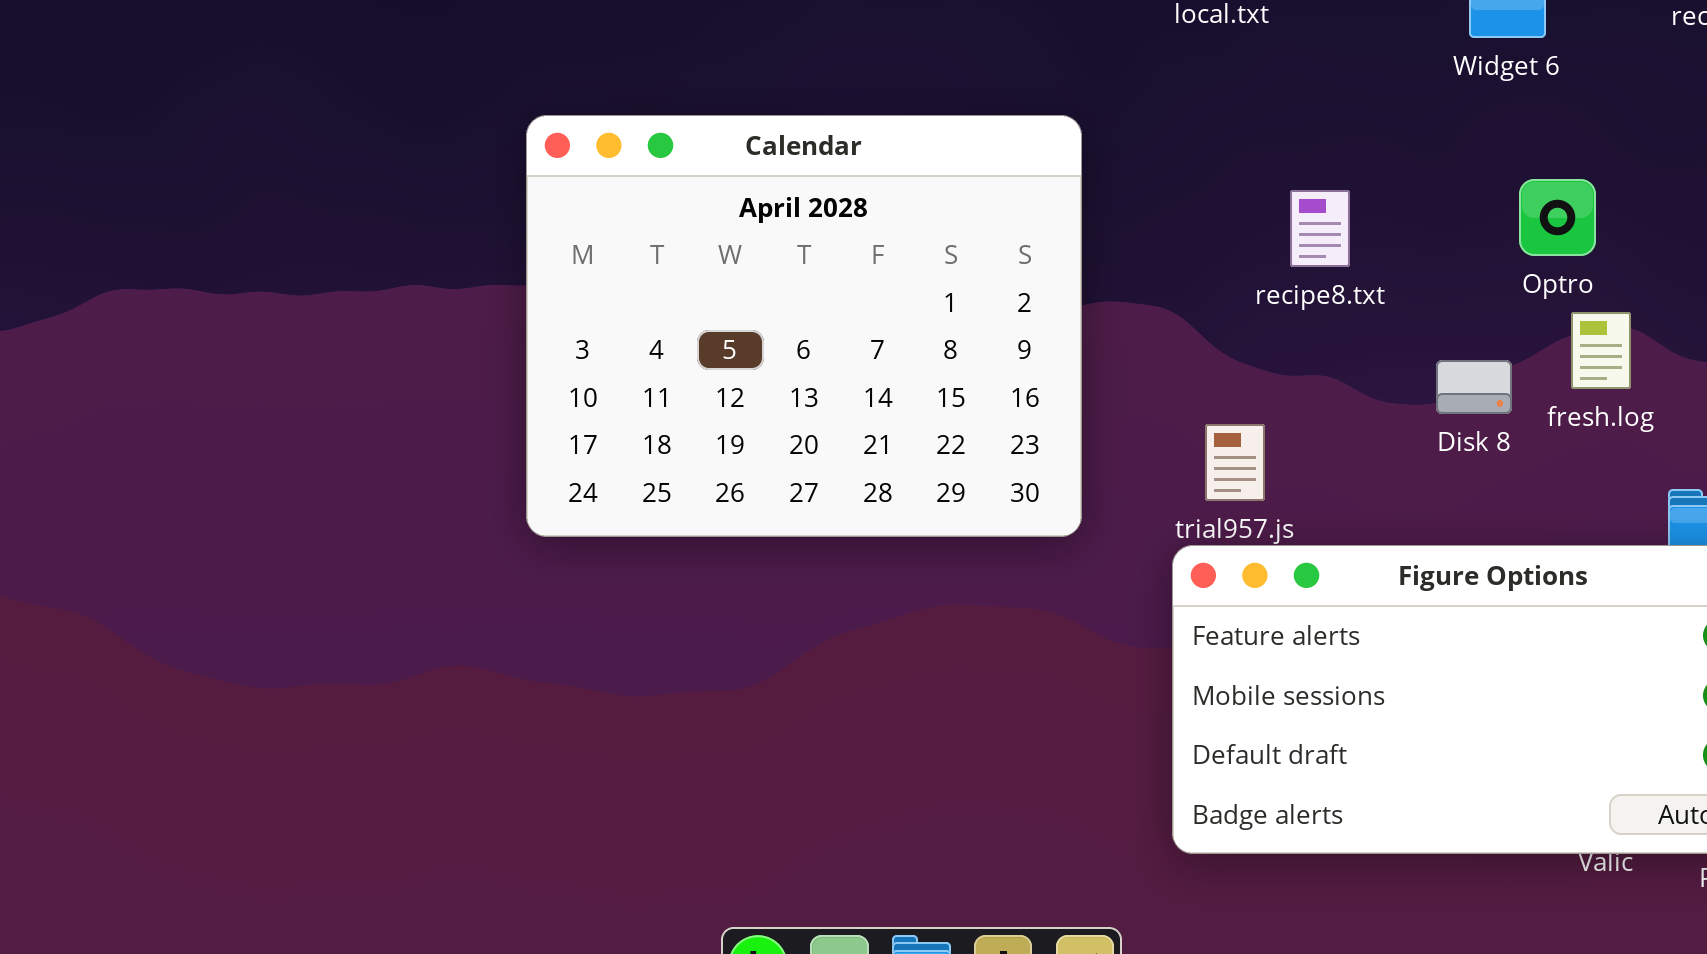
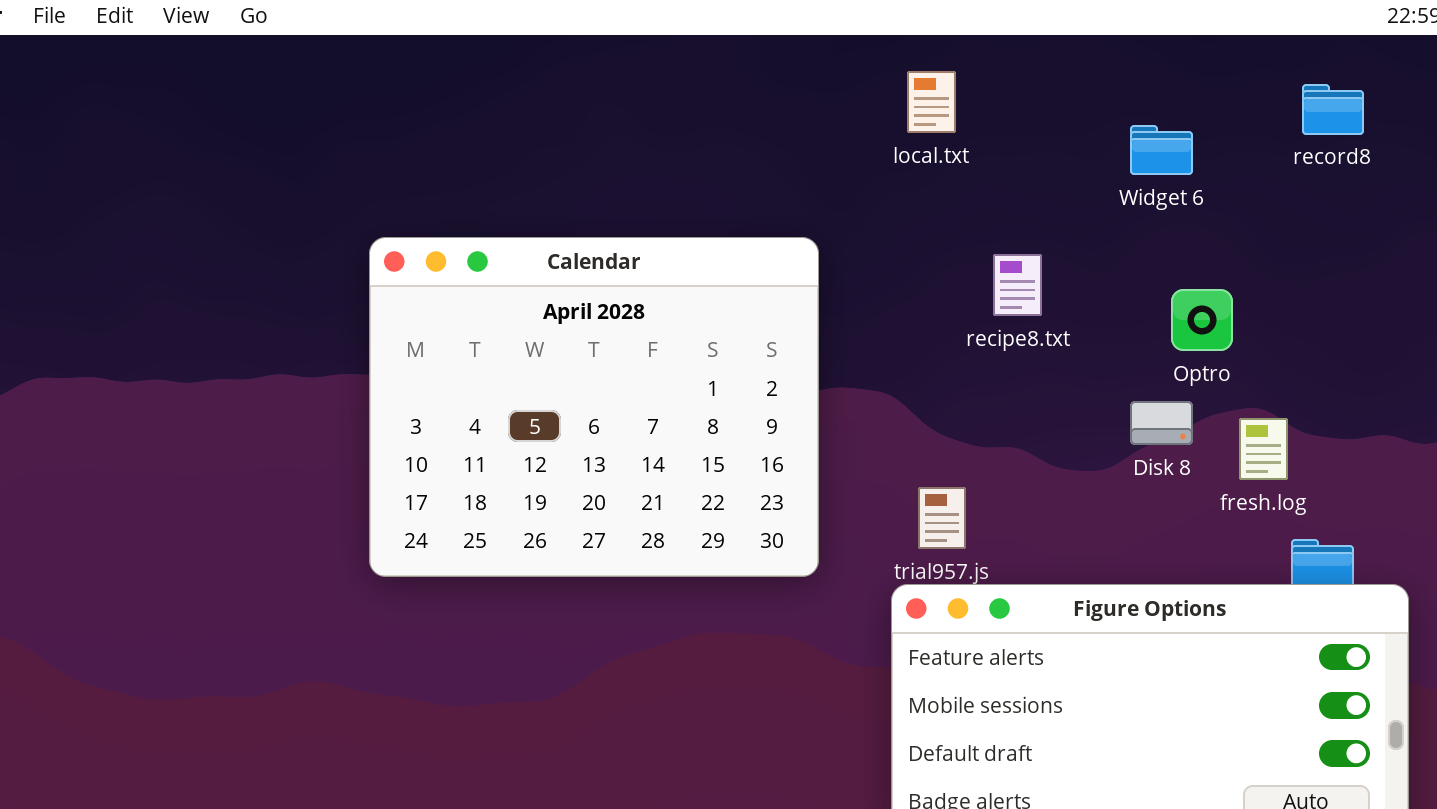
recipe8.txt: [1290,190,1350,267] -> [993,254,1042,316], moved
fresh.log: [1571,312,1631,389] -> [1239,418,1288,480], moved
Disk 8: [1436,360,1512,414] -> [1130,401,1193,445], moved

